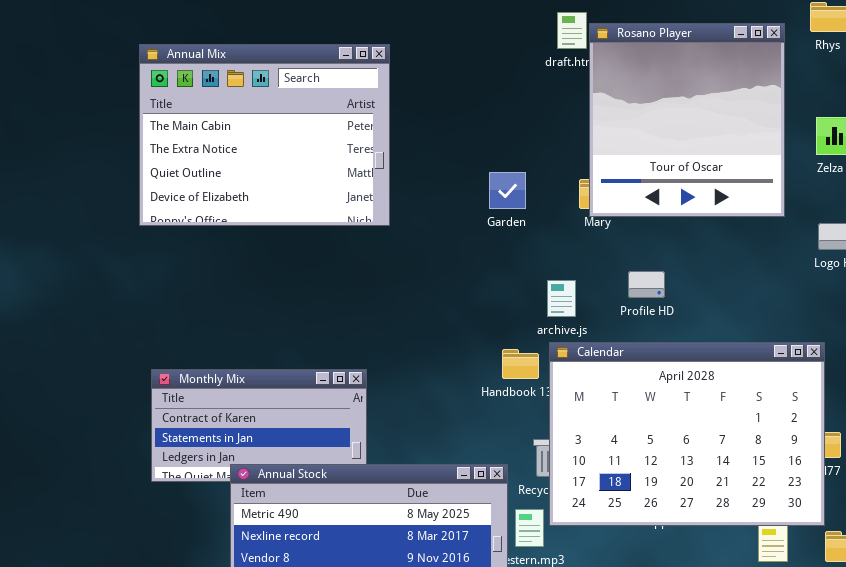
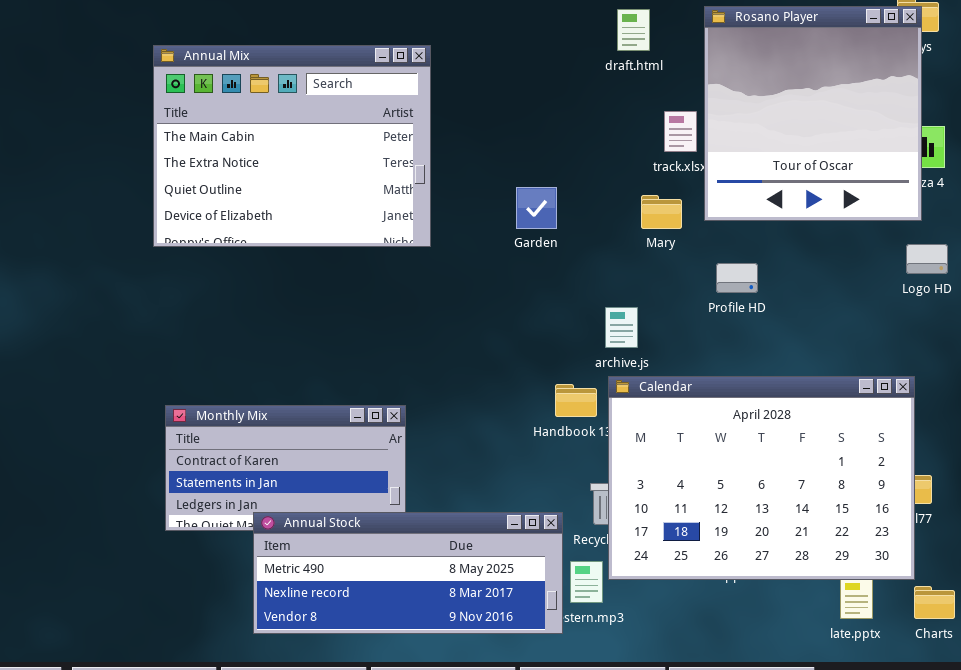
Rosano Player: [589,23,785,217] -> [704,6,922,221], moved
Garden: [489,172,526,209] -> [516,187,557,229], moved
Profile HD: [628,271,665,298] -> [716,263,758,293], moved

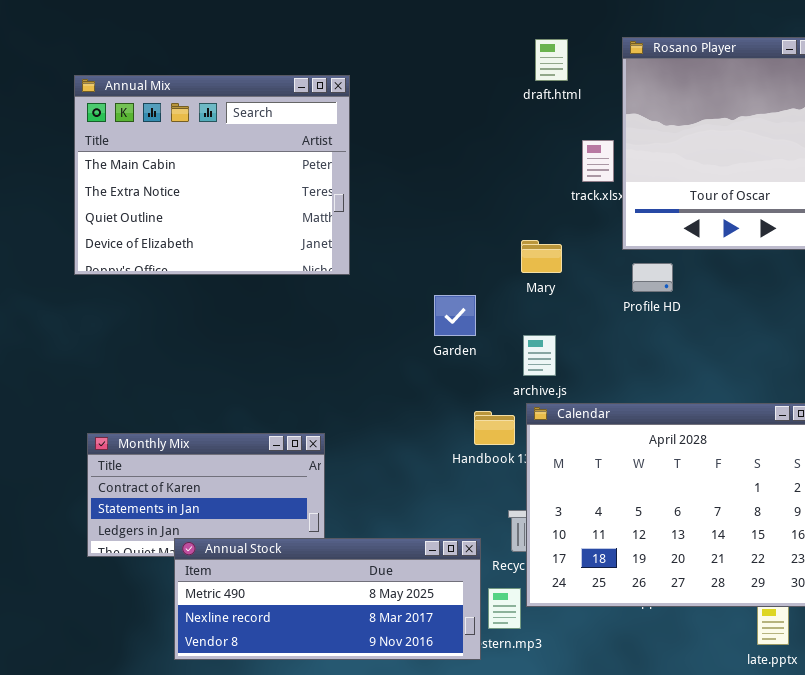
Garden: [516,187,557,229] -> [434,295,476,336], moved
Mary: [641,195,682,229] -> [521,240,562,273], moved
Profile HD: [716,263,758,293] -> [632,263,673,292], moved

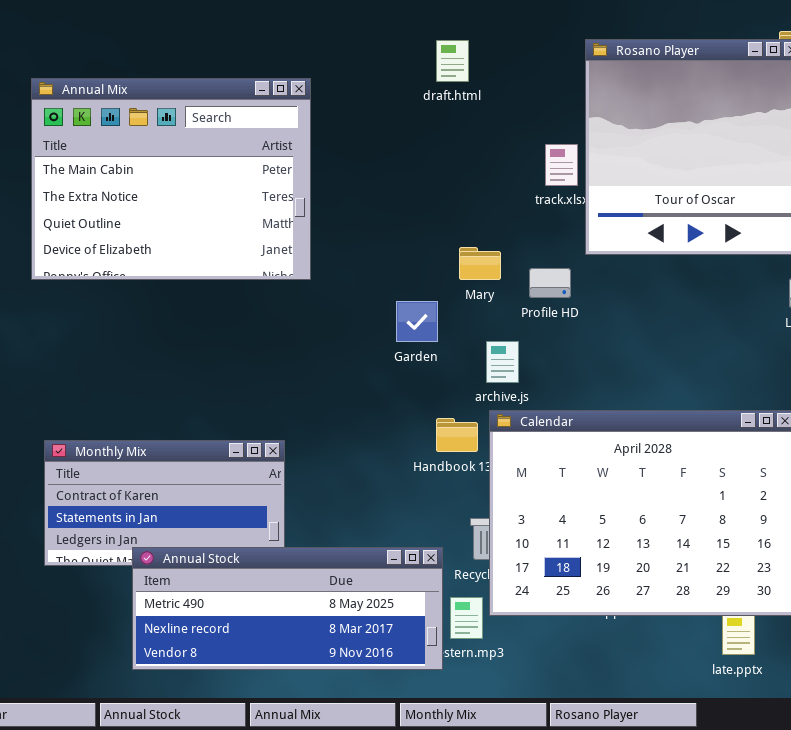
draft.html: [535,39,568,81] -> [436,40,469,82], moved
Mary: [521,240,562,273] -> [459,247,501,280], moved
Profile HD: [632,263,673,292] -> [529,268,571,298], moved

